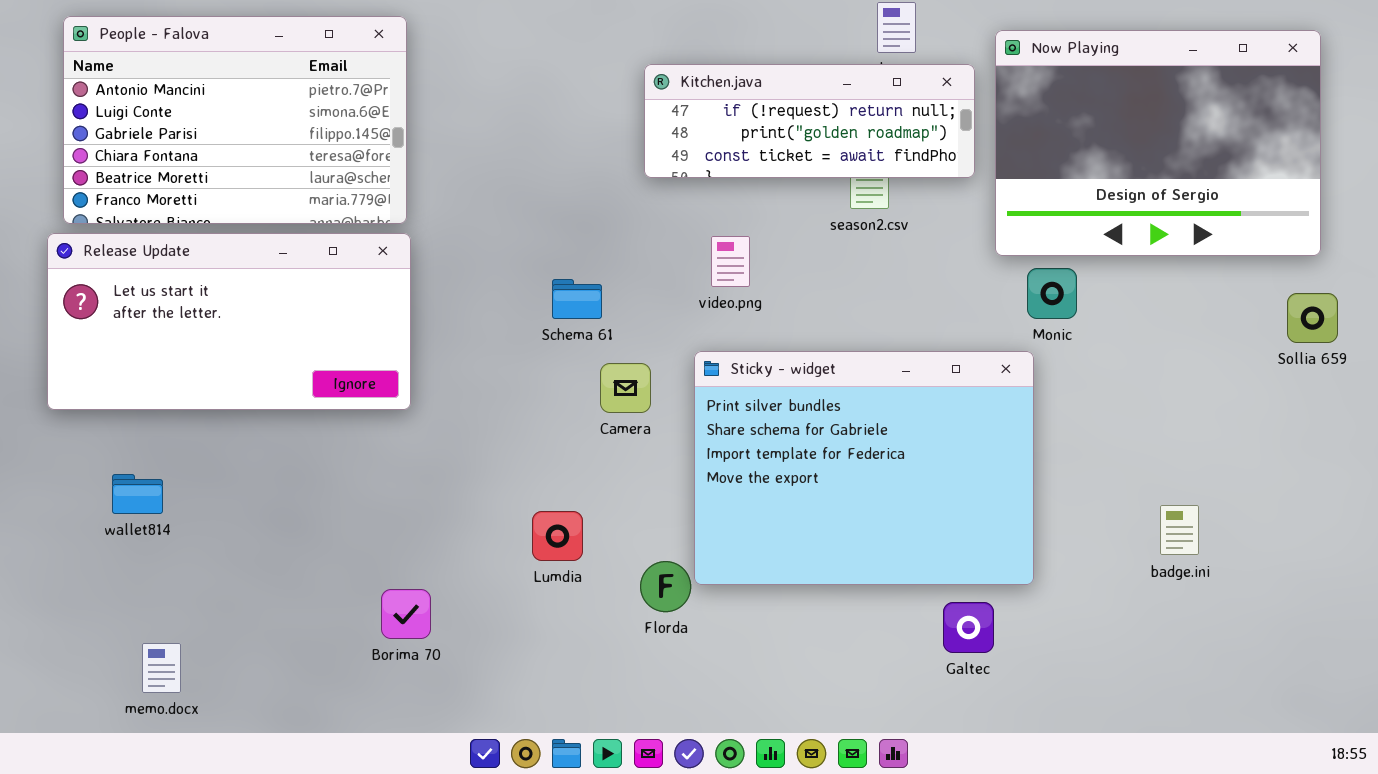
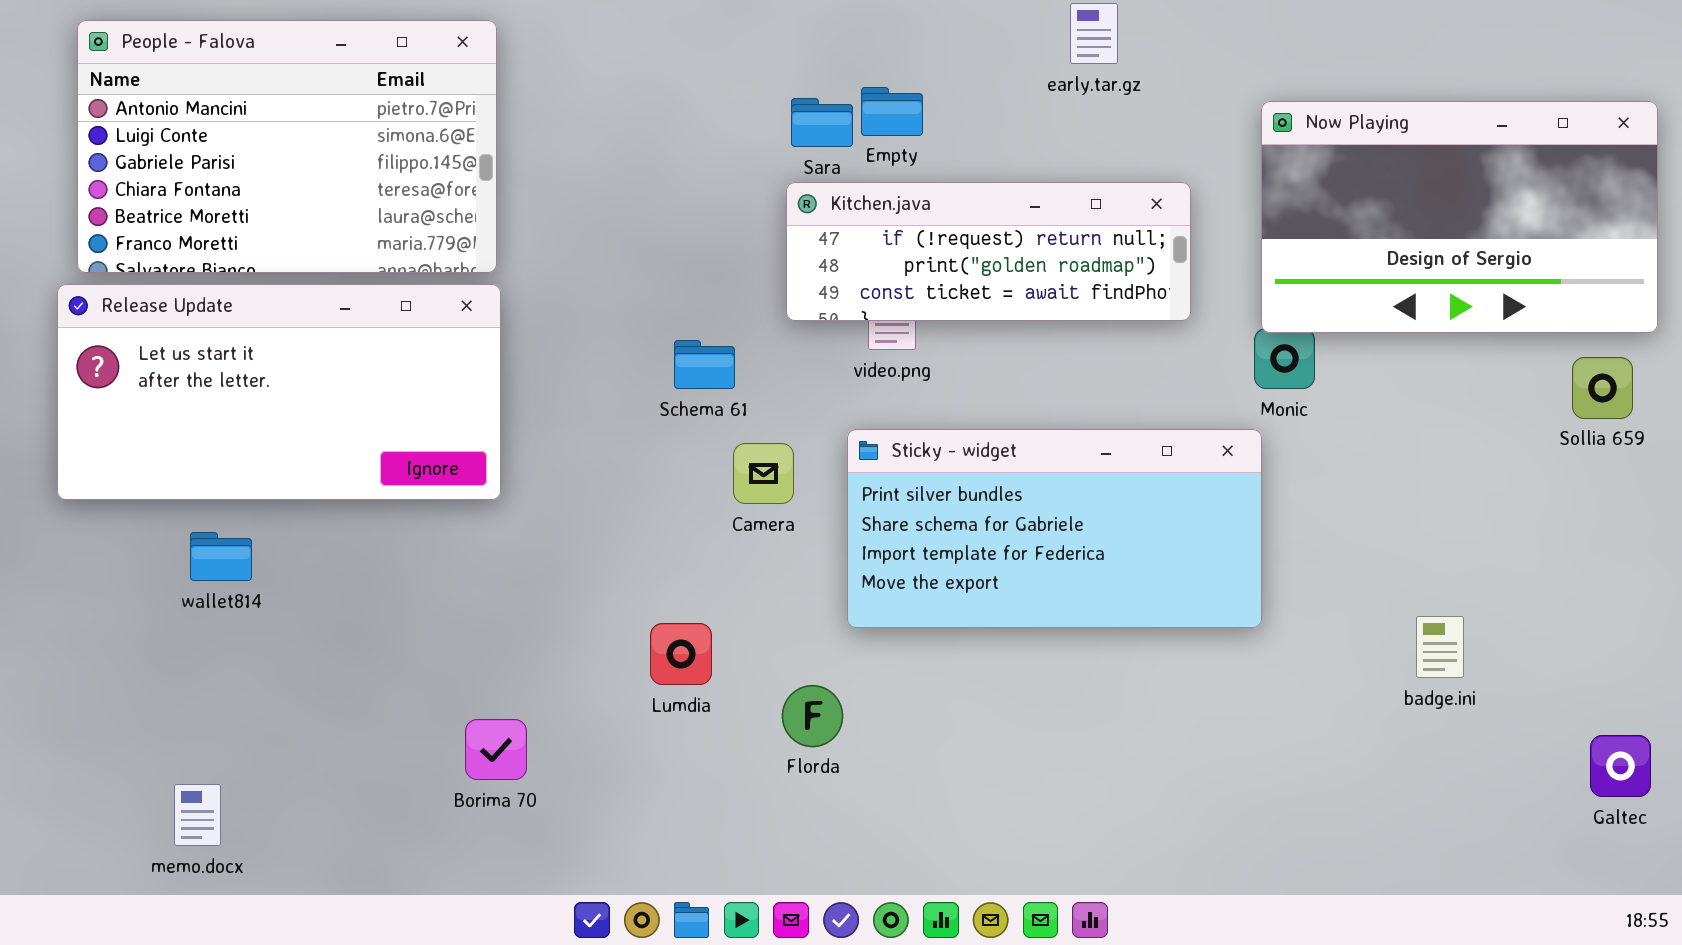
Now Playing: [995,30,1321,256] -> [1261,101,1658,333], moved, resized
Kitchen.java: [644,64,975,178] -> [786,182,1191,321], moved
Sticky - widget: [694,351,1034,585] -> [847,429,1262,628], resized
wallet814: [112,474,163,514] -> [190,532,252,581], moved
Galtec: [943,602,994,653] -> [1590,735,1651,797], moved

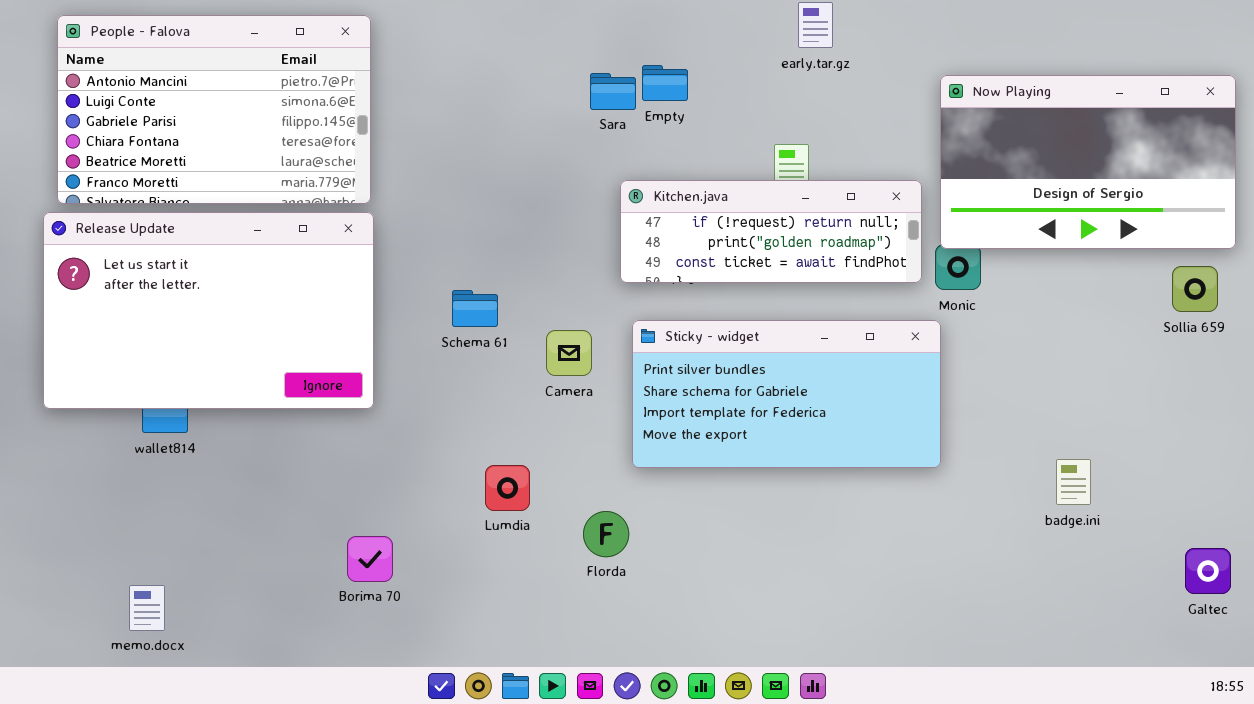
Kitchen.java: [786,182,1191,321] -> [620,180,922,283], moved
Release Update: [57,284,501,500] -> [43,212,374,409], resized
Schema 61: [674,340,735,389] -> [452,290,498,327], moved

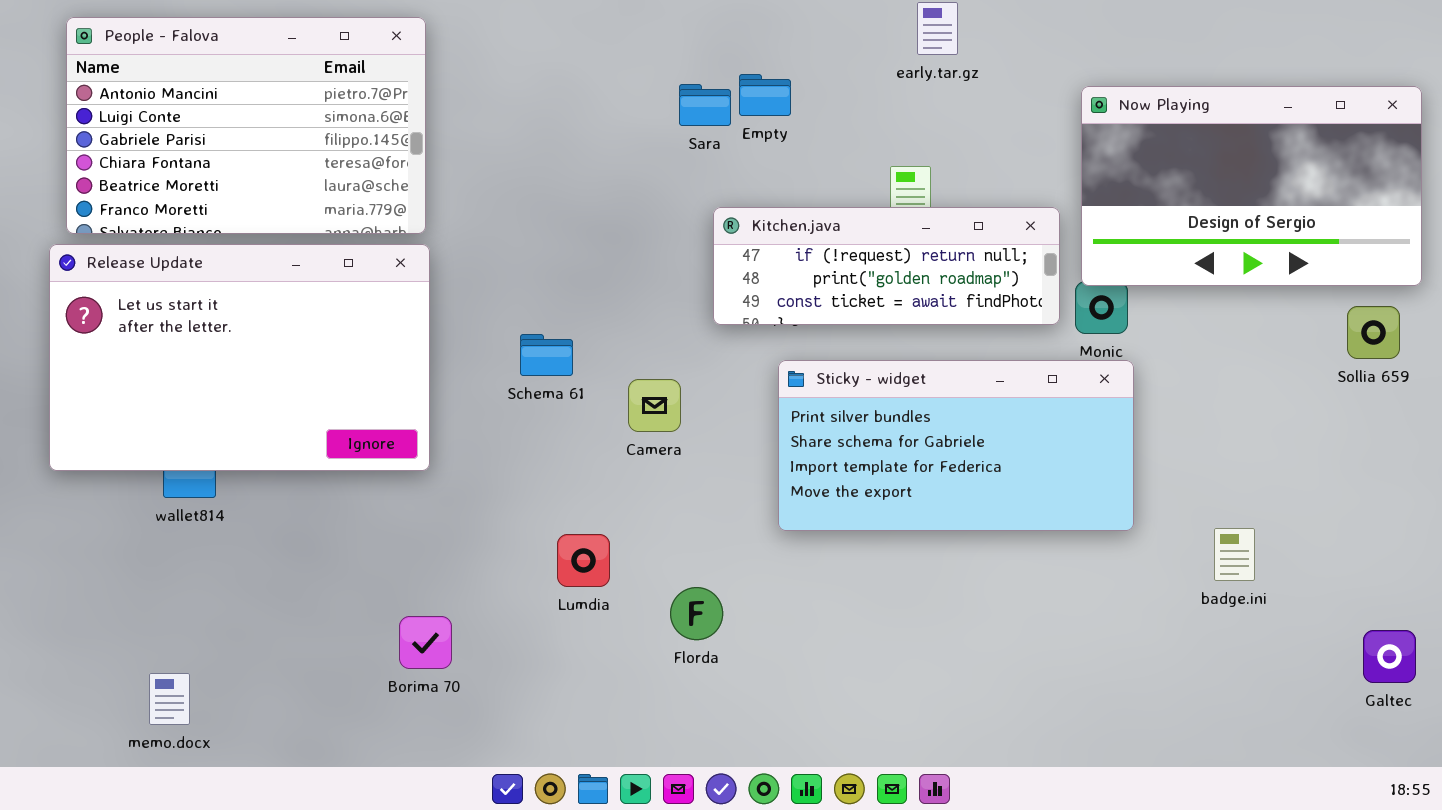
Sticky - widget: [632,320,941,468] -> [778,360,1134,531], moved

